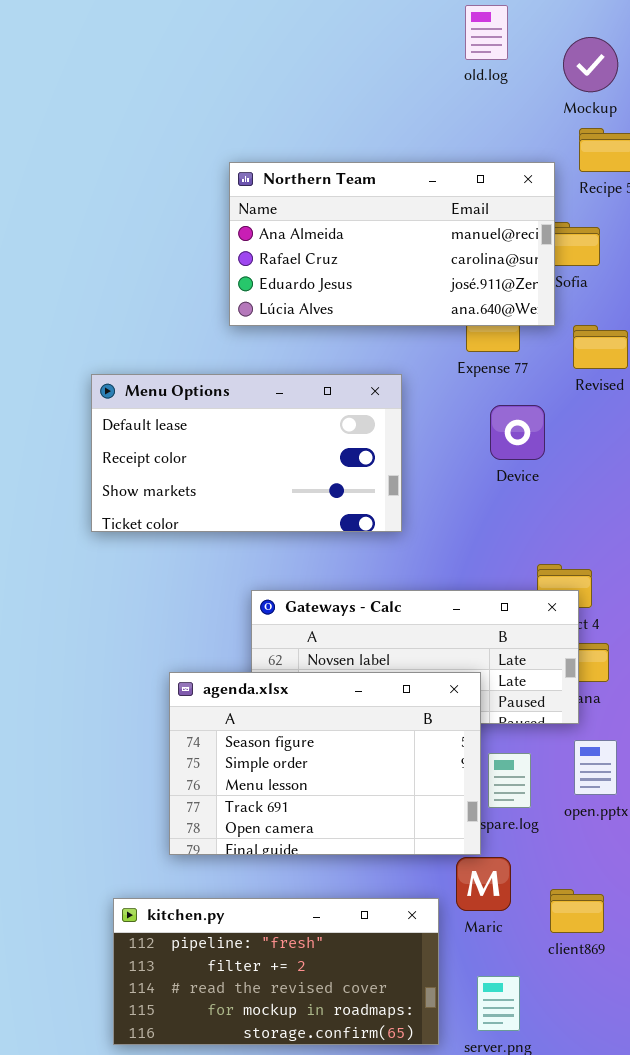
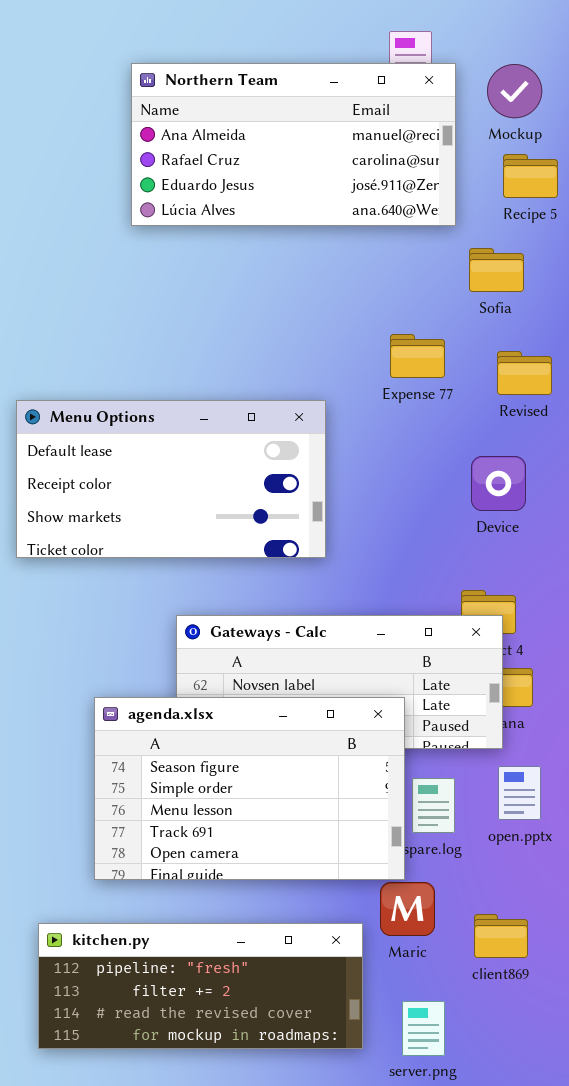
Northern Team: [229,162,555,326] -> [131,63,456,226], moved
Device: [490,405,545,460] -> [471,456,526,511], moved
kitchen.py: [113,898,439,1045] -> [38,923,363,1049], resized

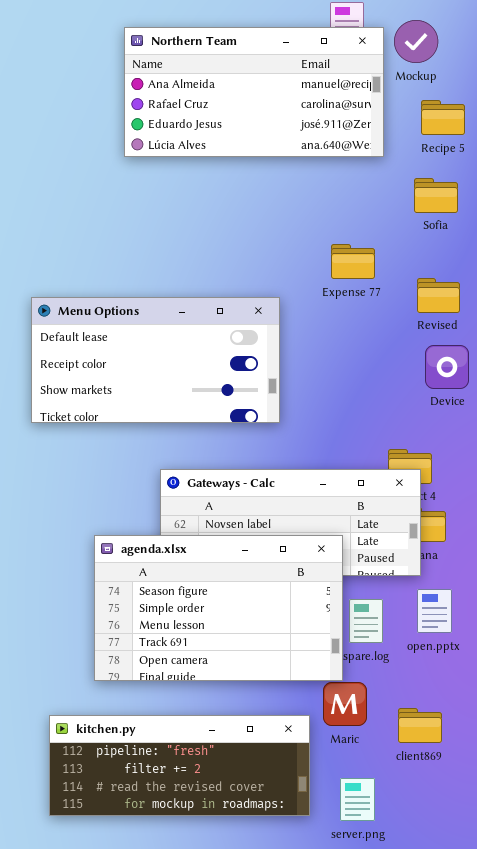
Mockup: [487,64,542,118] -> [394,20,438,63], moved
Sofia: [469,248,524,292] -> [414,178,458,213], moved
Revised: [497,351,552,395] -> [417,278,460,313], moved
Device: [471,456,526,511] -> [425,345,469,389], moved

